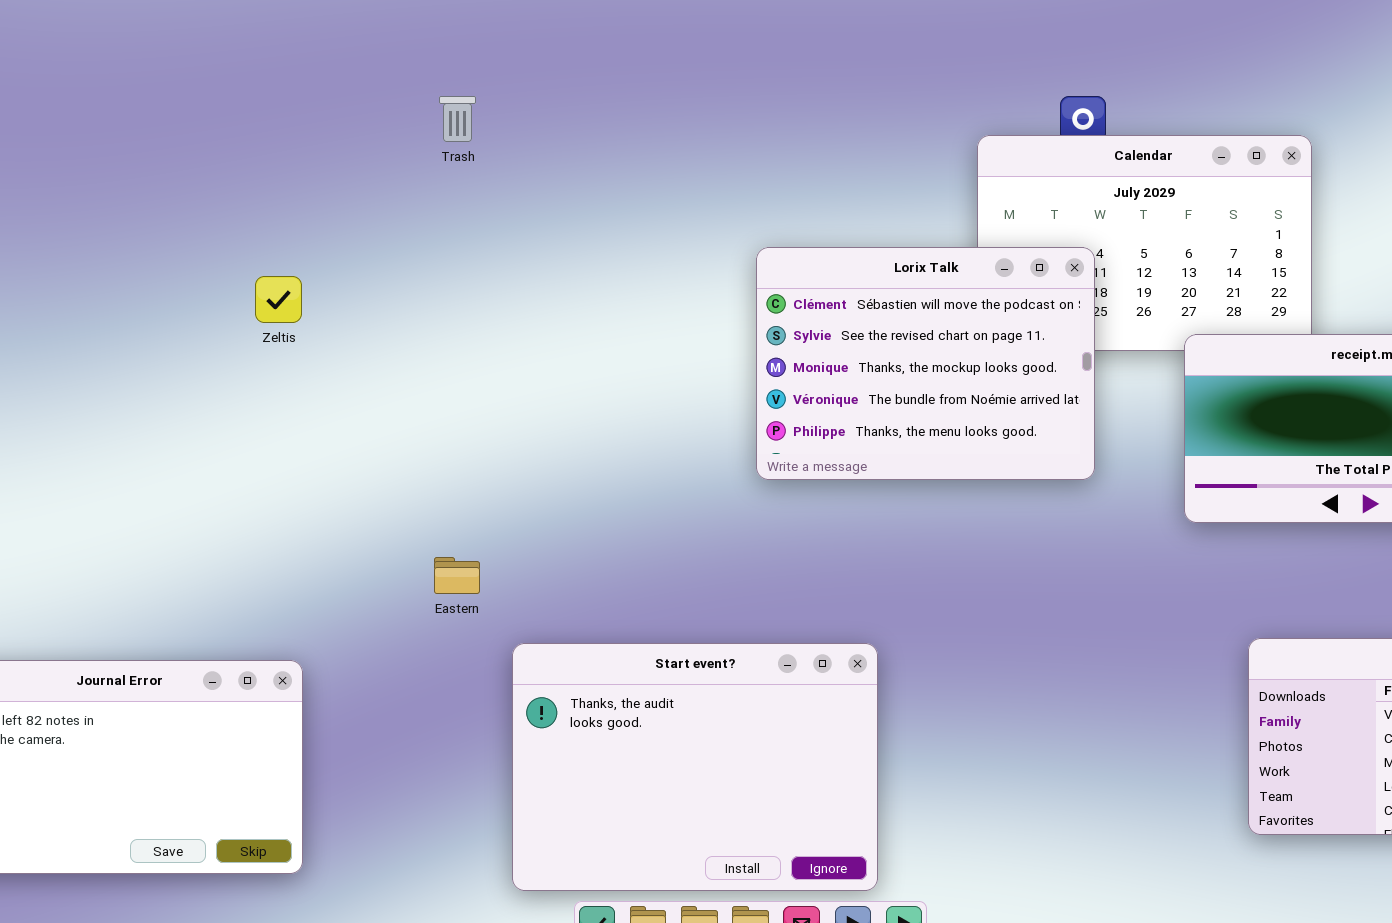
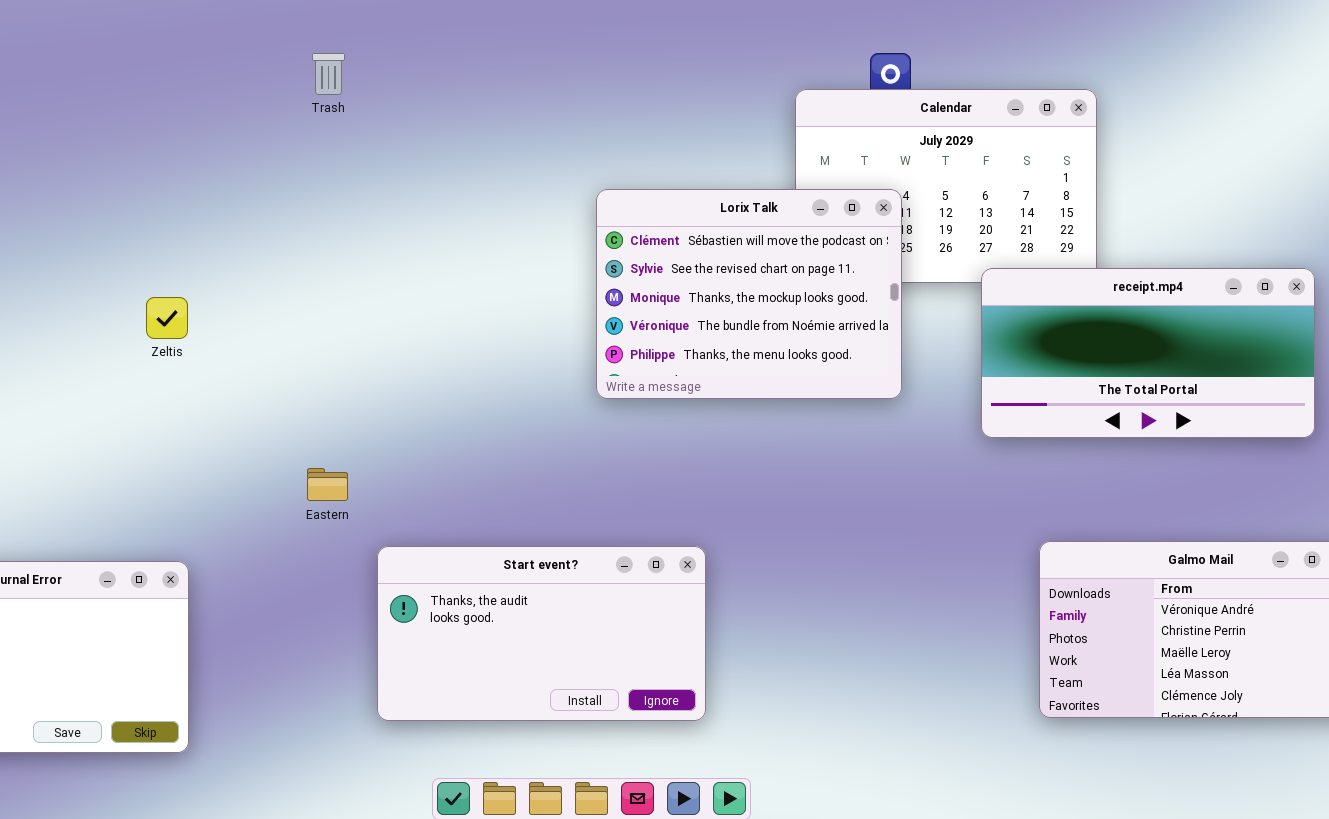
Zeltis: [255,276,302,323] -> [146,297,188,339], moved
Start event?: [512,643,878,891] -> [377,546,706,721], resized

